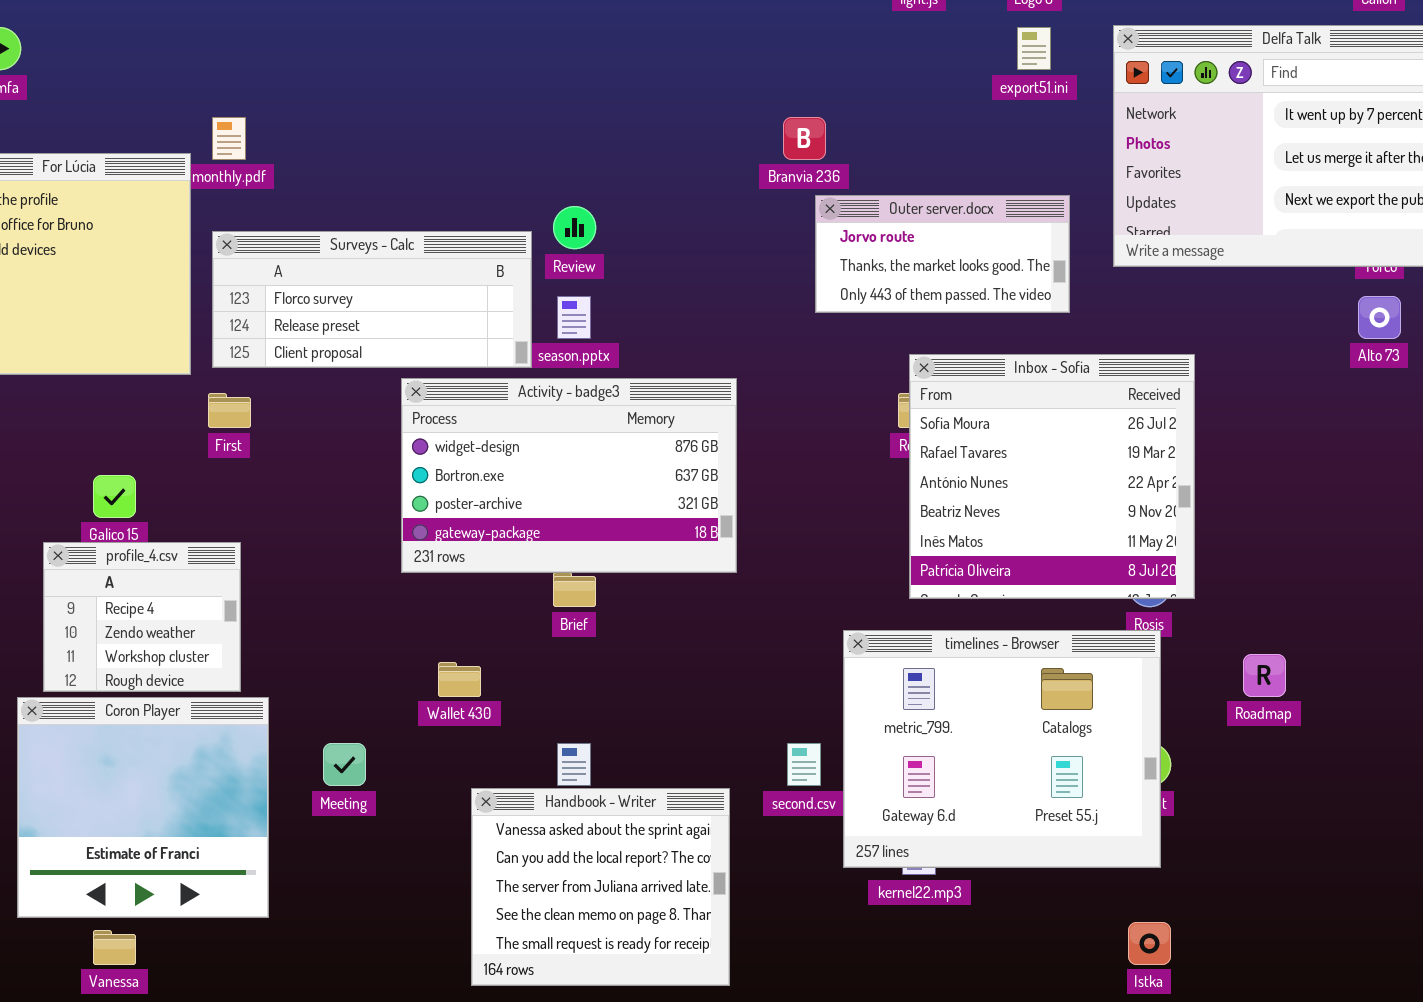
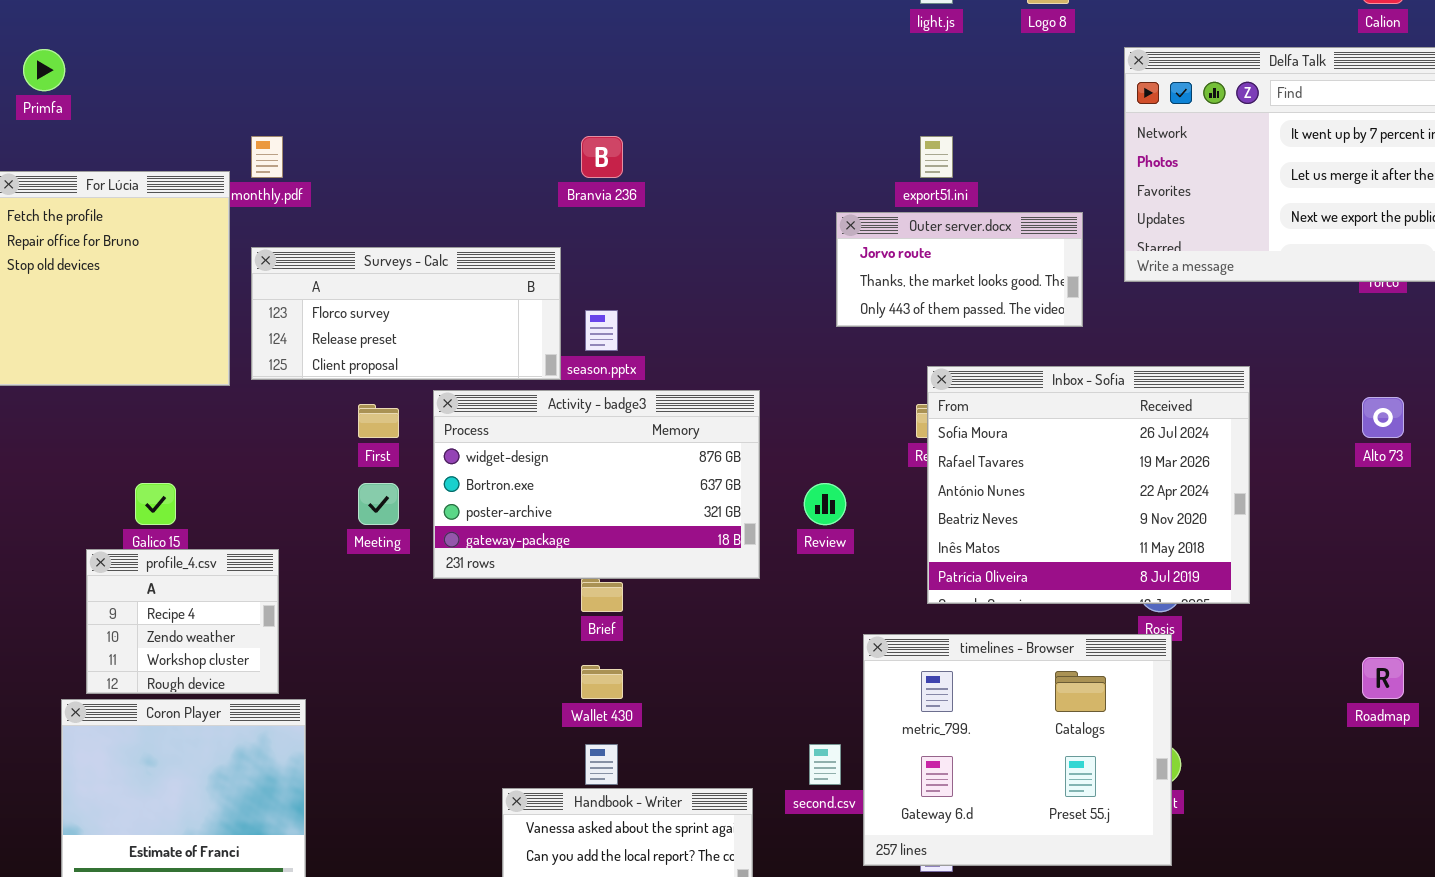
export51.ini: [1017,27,1051,70] -> [920,136,953,178], moved
Branvia 236: [783,117,826,160] -> [581,136,623,178], moved
Review: [553,206,596,249] -> [804,483,846,525], moved
Alto 73: [1358,296,1401,339] -> [1362,397,1404,438], moved
Inbox - Sofia: [909,354,1195,599] -> [927,366,1250,604], resized
First: [208,393,251,428] -> [358,404,399,438], moved
Roadmap: [1243,654,1286,697] -> [1362,657,1404,699], moved
Wallet 430: [438,662,481,697] -> [581,665,623,699], moved
Meeting: [323,743,366,786] -> [358,483,399,525], moved

